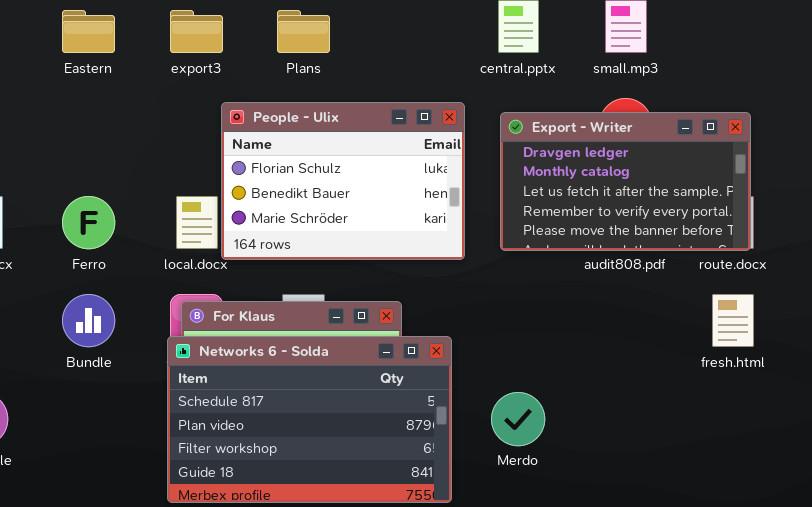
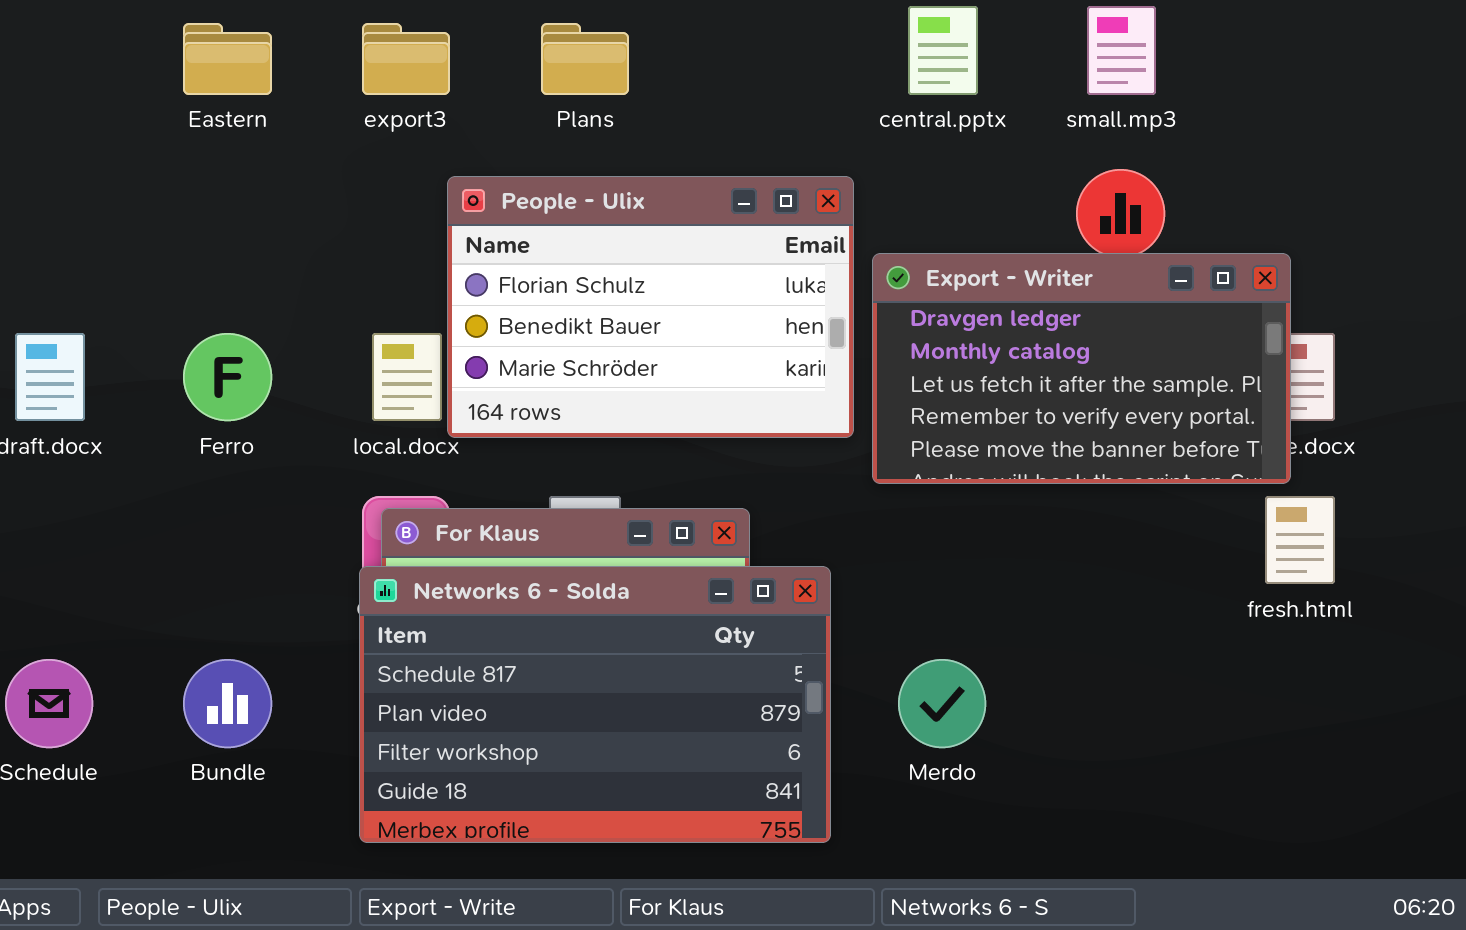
Export - Writer: [500,112,751,251] -> [872,253,1291,484], moved
Bundle: [62,294,115,347] -> [183,659,272,748], moved

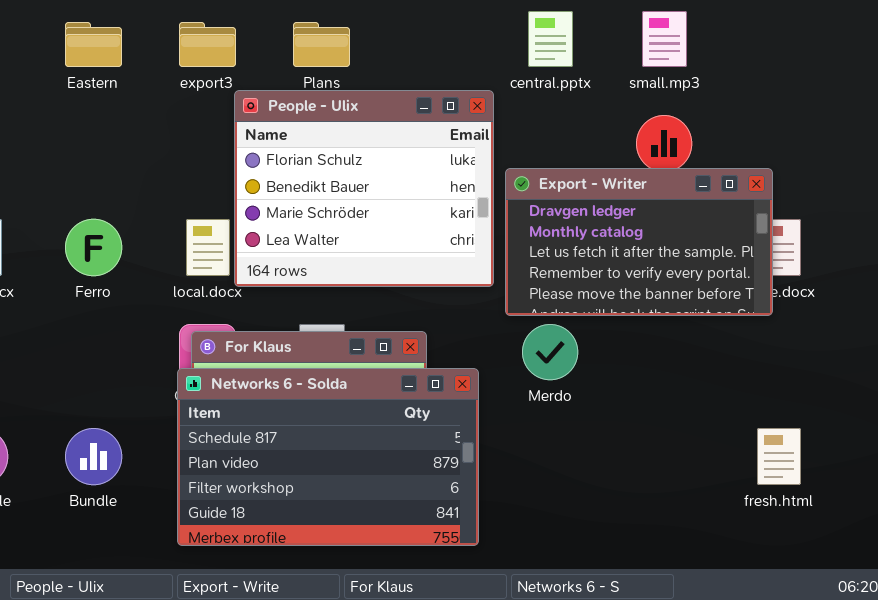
People - Ulix: [447,176,854,438] -> [234,90,494,287], resized
fresh.html: [1265,496,1335,584] -> [757,428,801,485], moved
Merdo: [898,659,986,748] -> [522,324,578,380], moved

